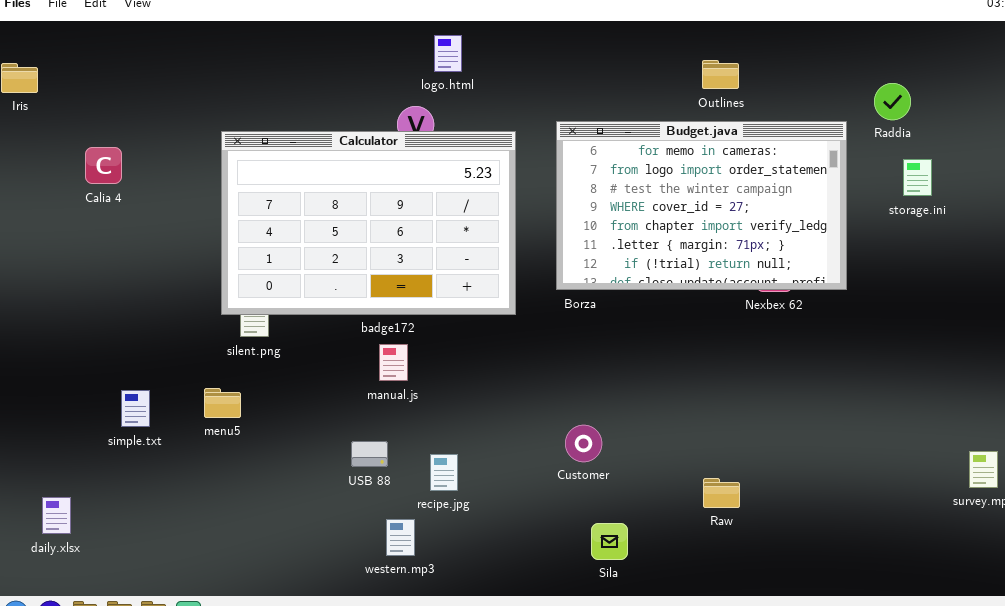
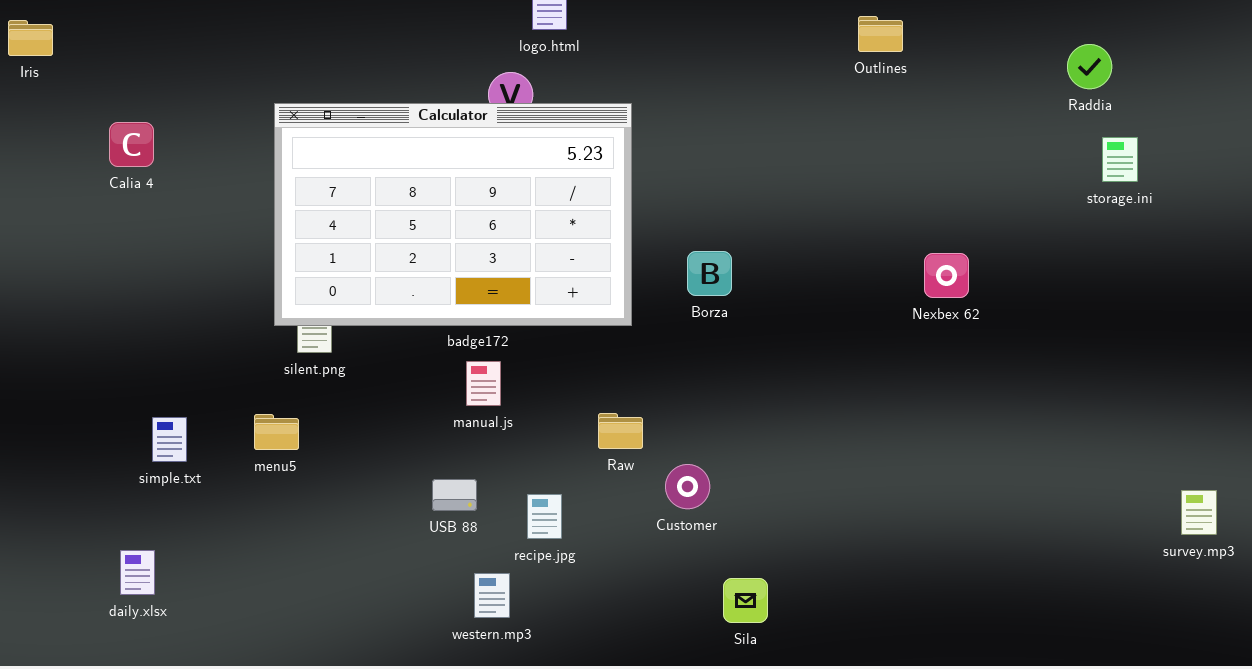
Budget.java: [556,121,847,290] -> none, closed
Customer: [565,425,602,462] -> [665,464,710,509], moved
Raw: [703,478,740,508] -> [598,413,643,449], moved
daily.xlsx: [42,497,71,534] -> [120,550,155,595], moved

